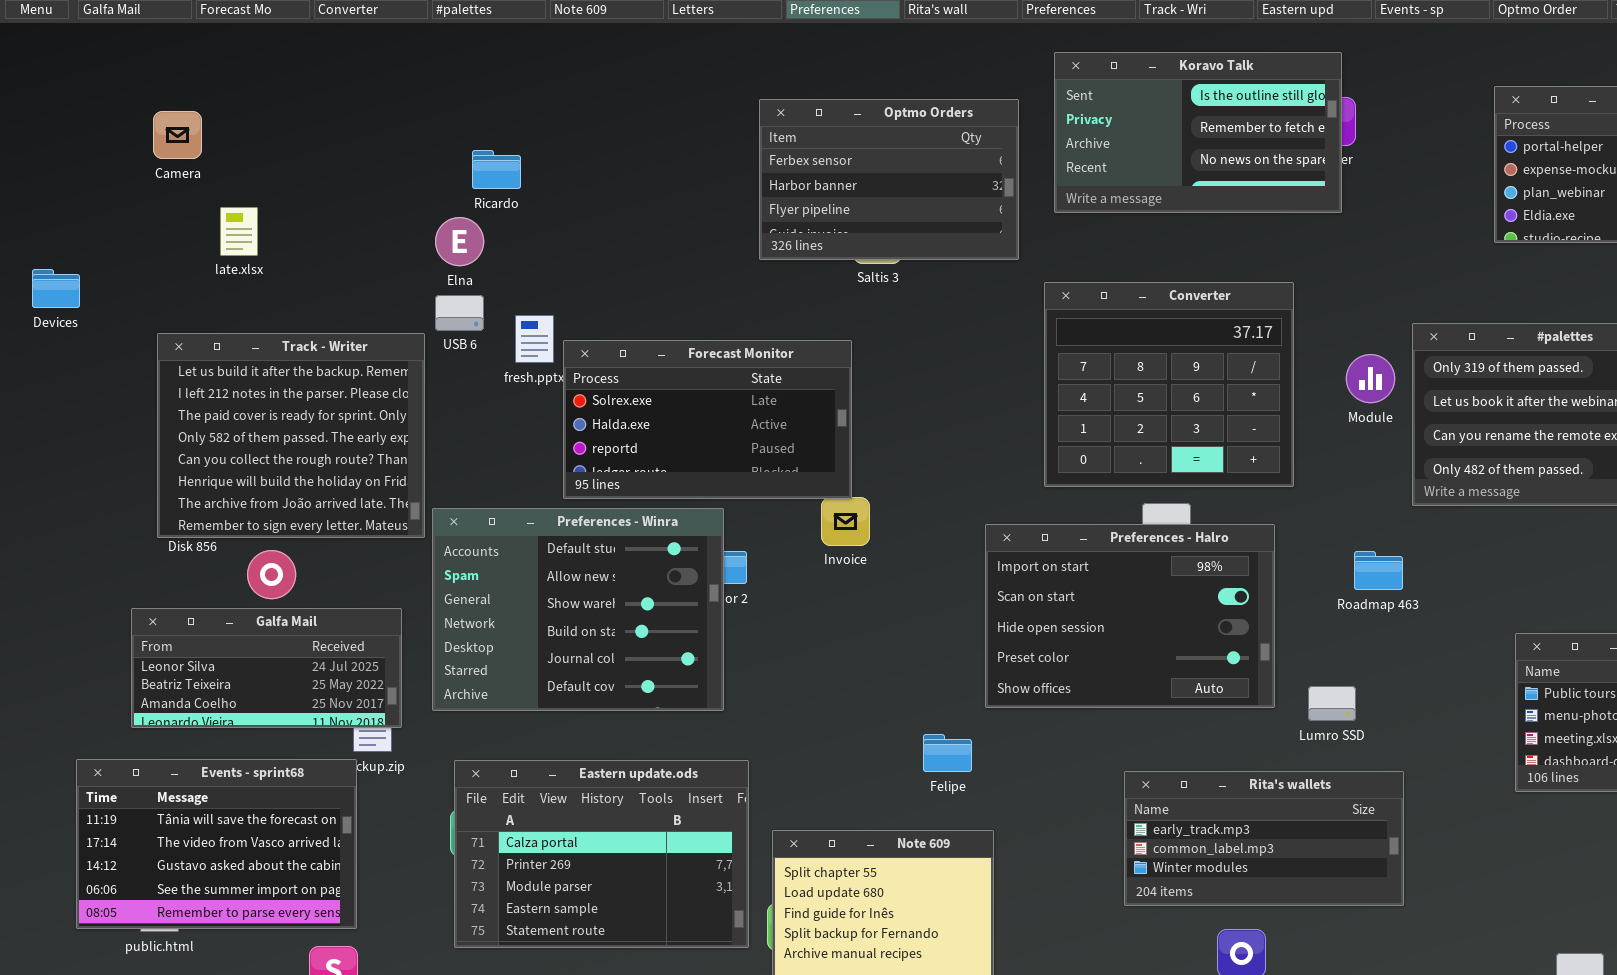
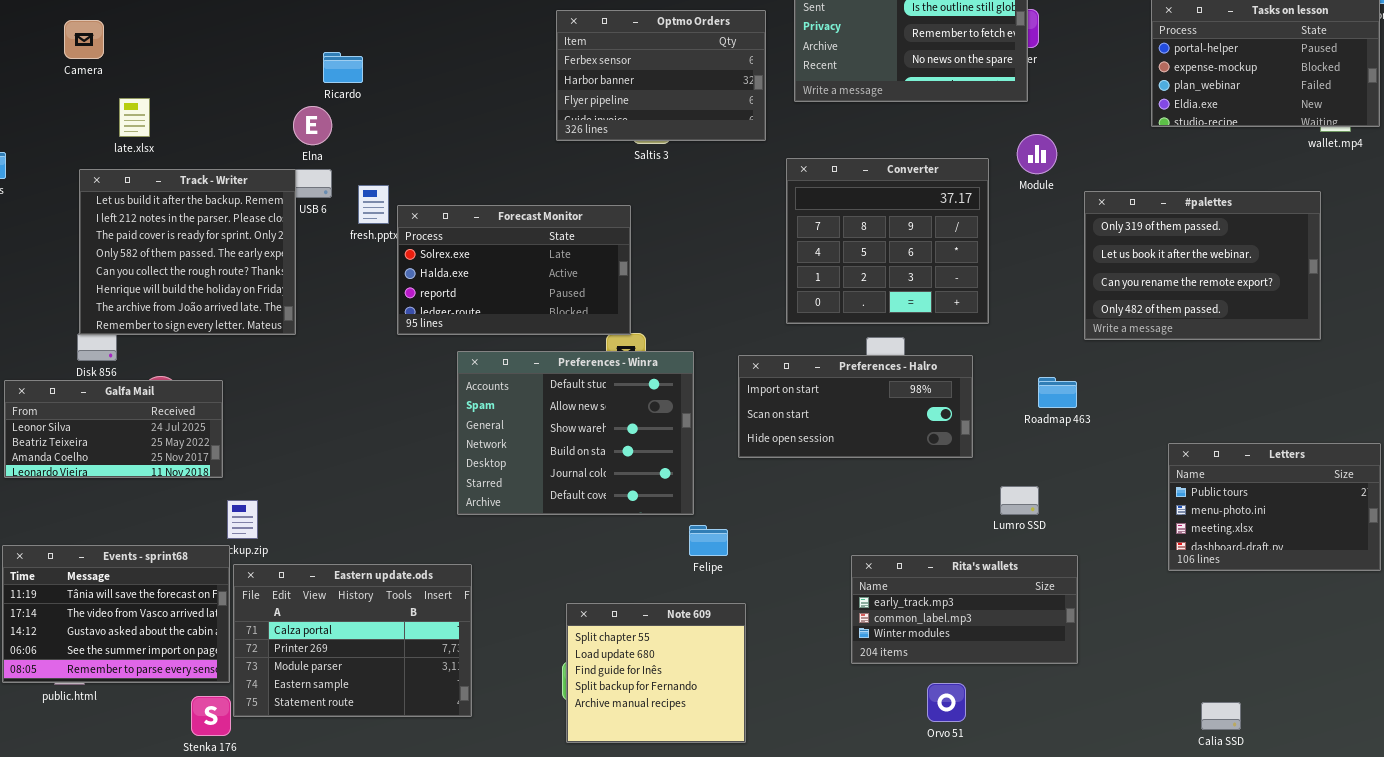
Track - Writer: [157,333,425,538] -> [79,169,296,335], moved
Module: [1346,354,1395,403] -> [1017,134,1057,174], moved
Preferences - Winra: [432,508,724,711] -> [457,351,694,515], moved
Preferences - Halro: [985,524,1275,708] -> [738,355,973,458], resized
Galfa Mail: [131,608,402,728] -> [4,380,223,478], moved
Eastern update.ods: [454,760,749,948] -> [233,564,472,717], moved

